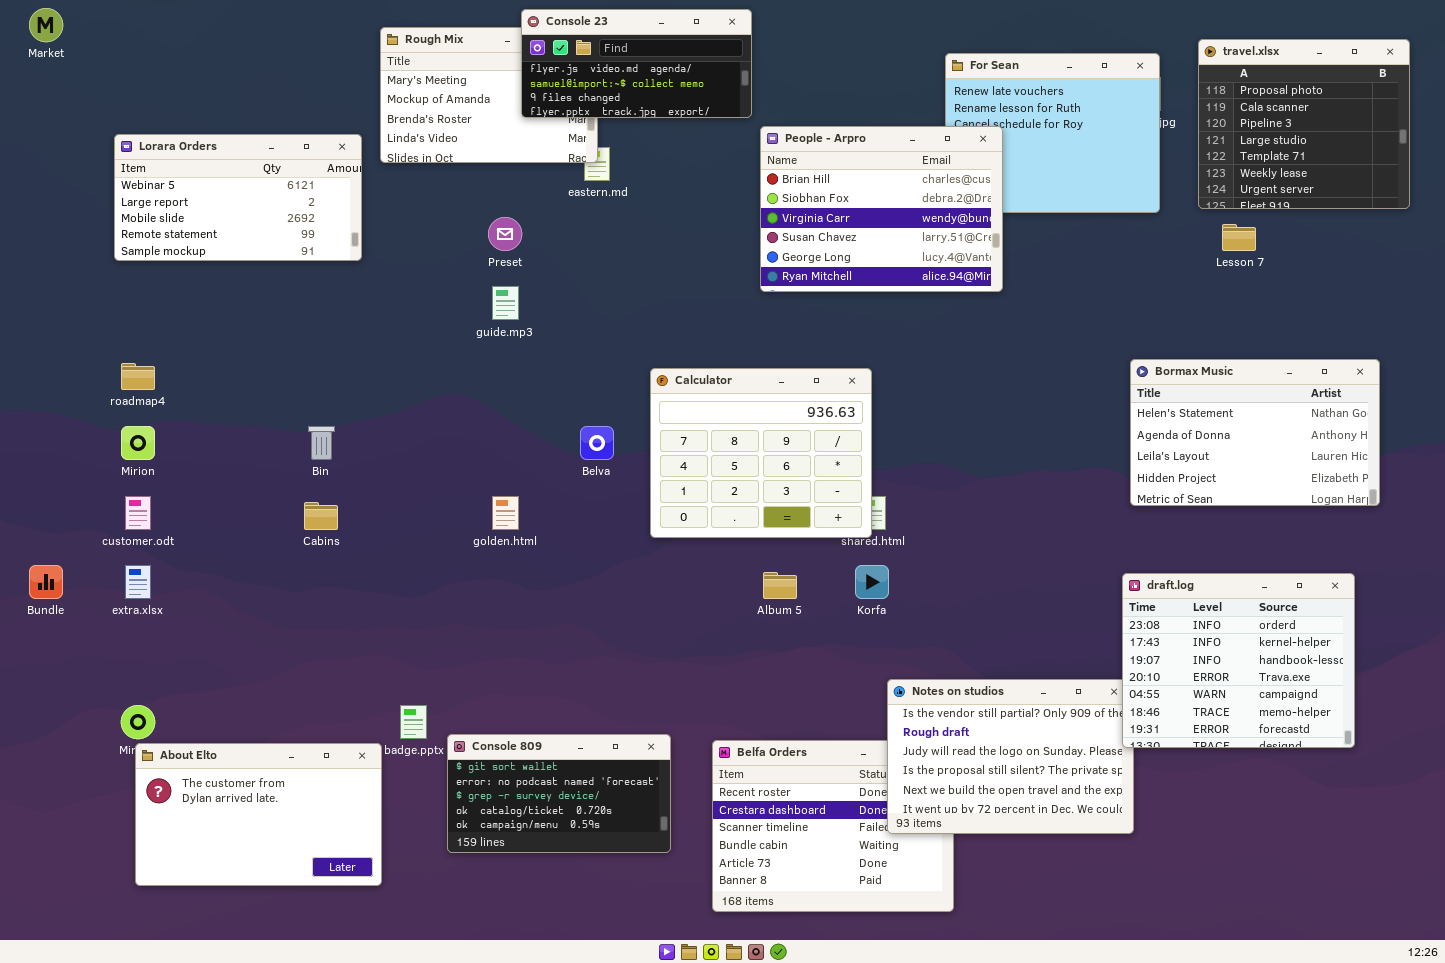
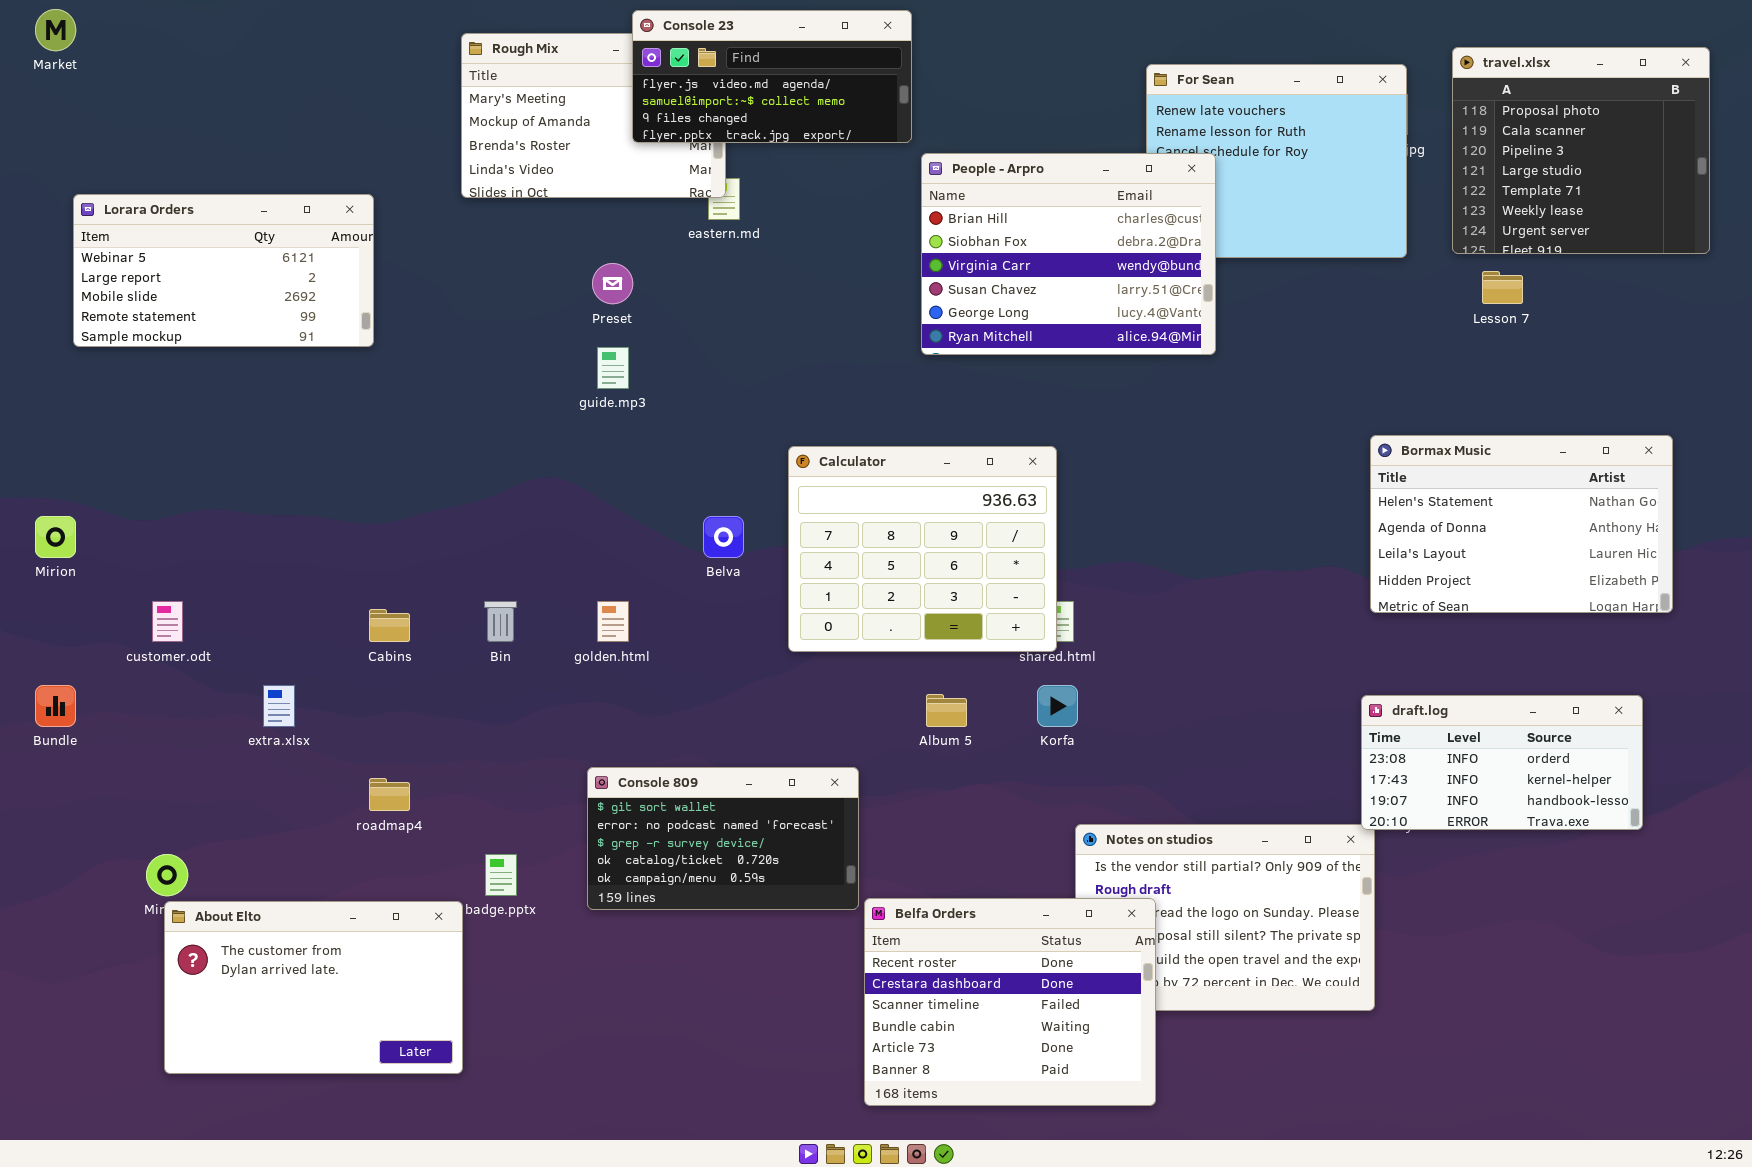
Lorara Orders: [114,134,362,261] -> [73,194,374,347], moved
roadmap4: [121,363,155,390] -> [369,778,410,811], moved
Mirion: [121,426,155,460] -> [35,516,76,558], moved
Bin: [308,426,335,460] -> [484,601,517,642], moved
extra.xlsx: [125,565,151,599] -> [263,685,295,727], moved
draft.log: [1122,573,1355,748] -> [1361,695,1643,830], resized
Console 809: [447,734,671,853] -> [587,767,859,910], moved
Belfa Orders: [712,740,954,912] -> [864,898,1156,1106], raised

